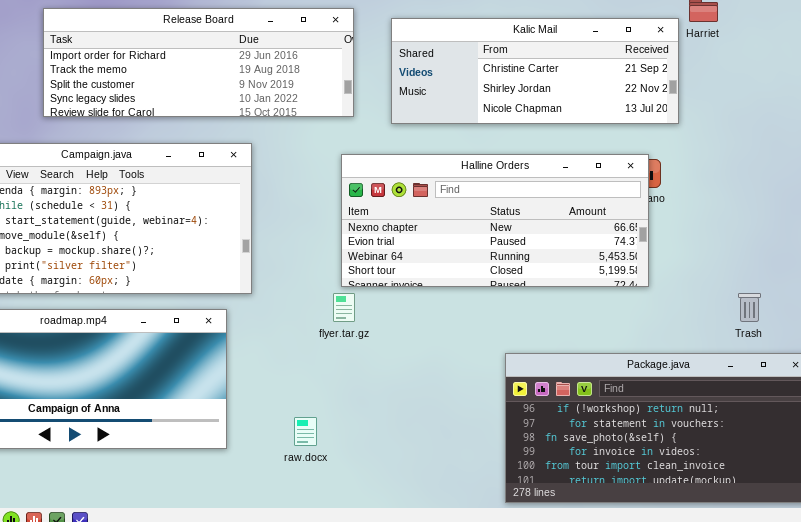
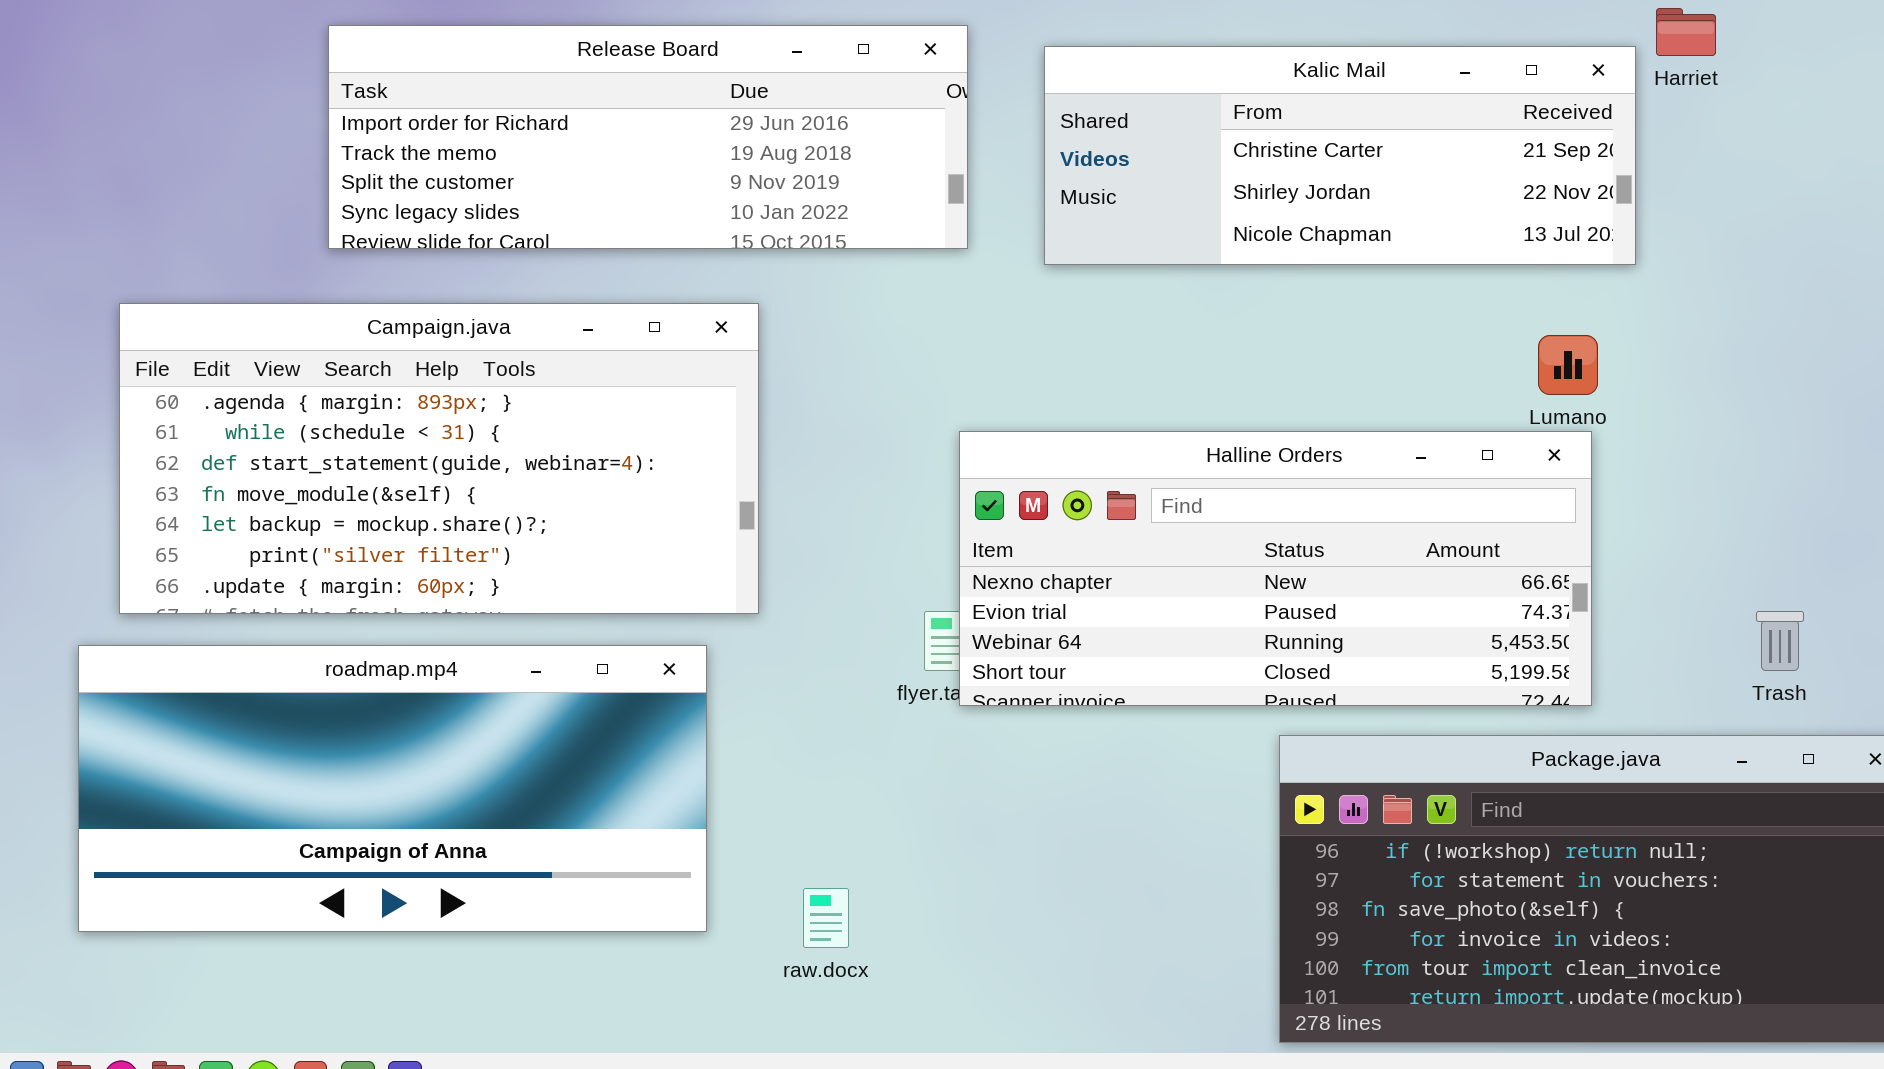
Halline Orders: [341,154,649,287] -> [959,431,1592,706], moved
raw.docx: [294,417,317,446] -> [803,888,849,948], moved

